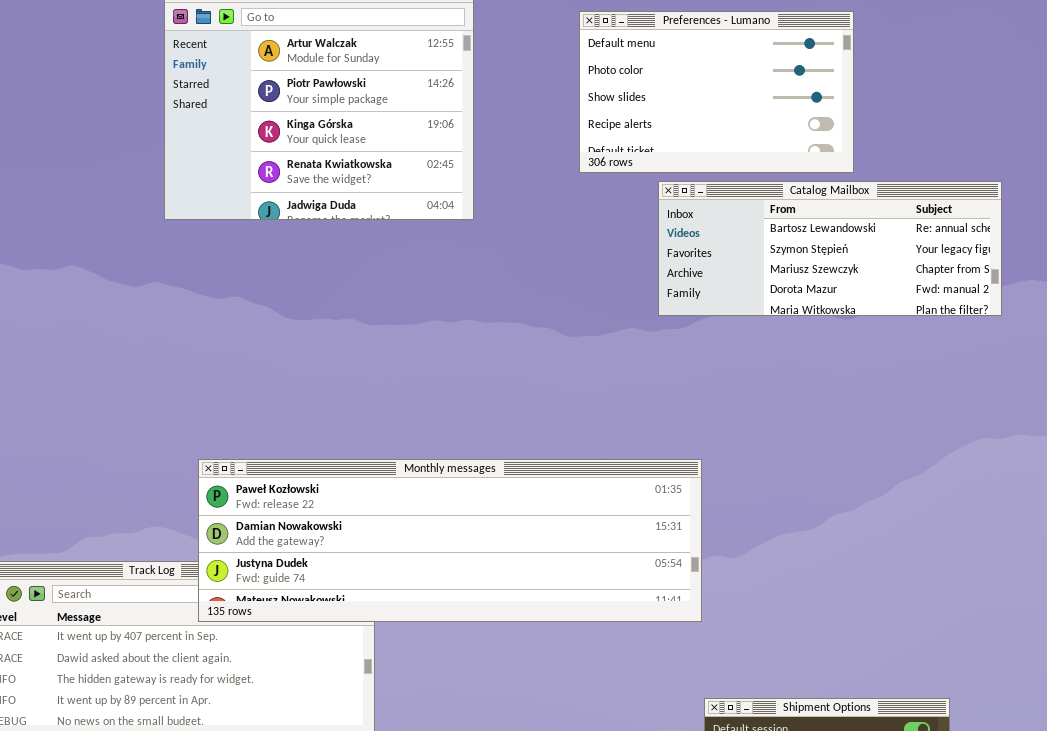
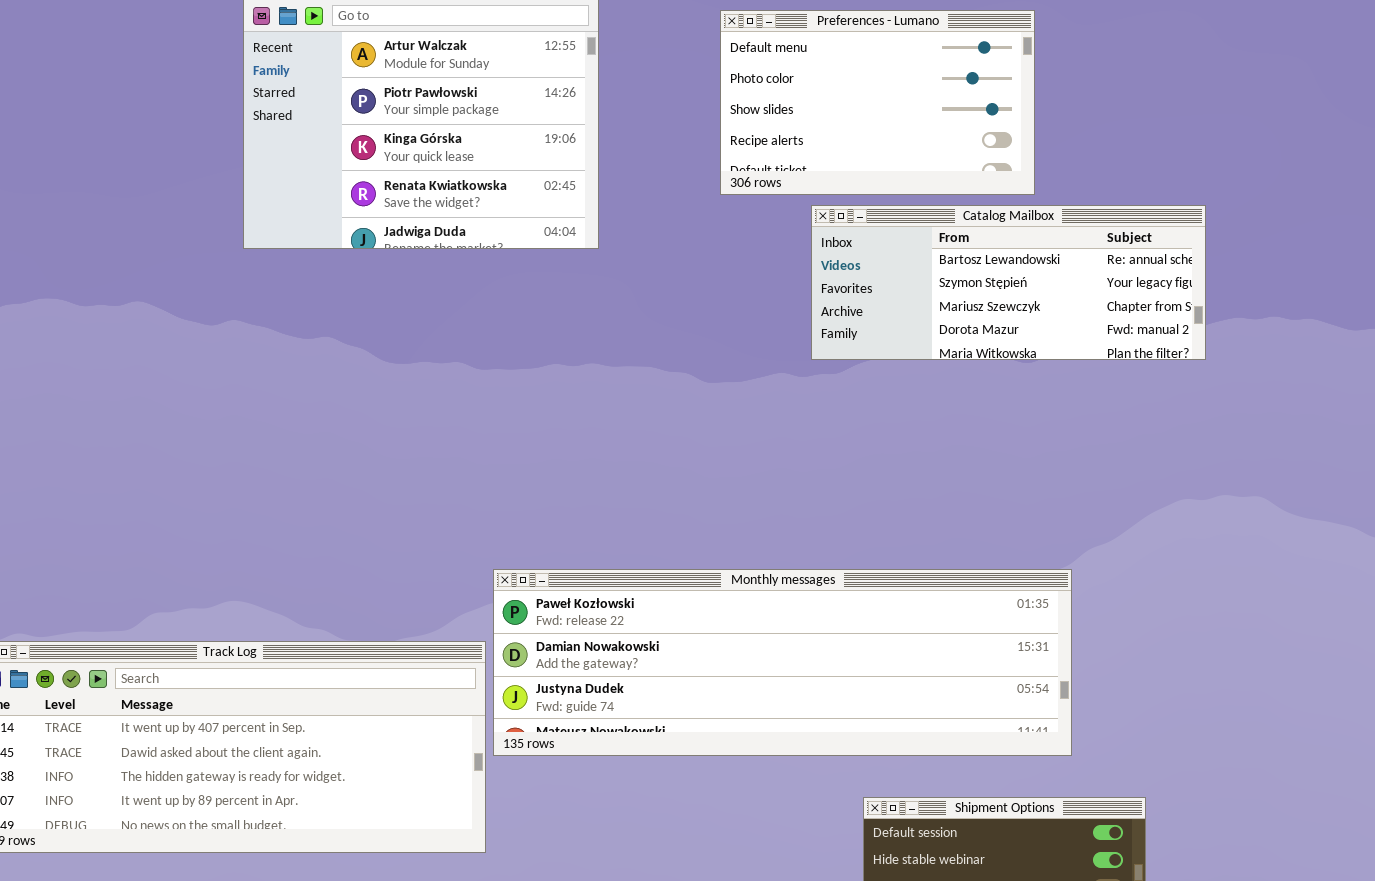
Monthly messages: [198,459,702,622] -> [493,569,1072,756], moved

